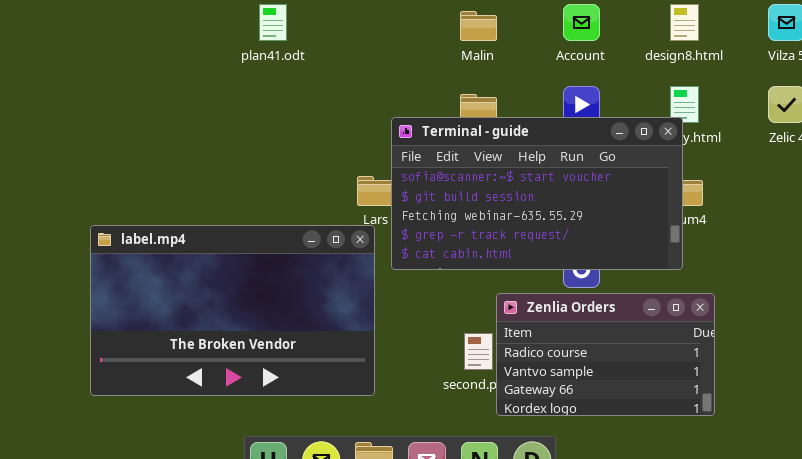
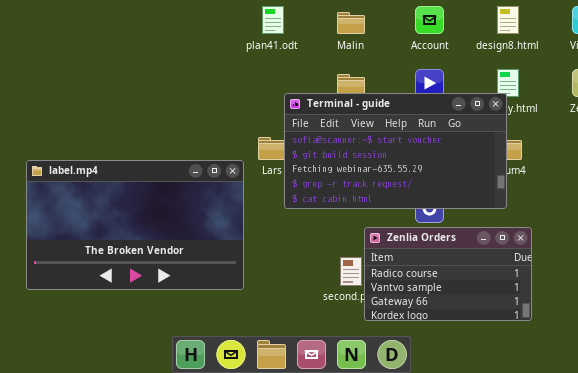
plan41.odt: [259,4,287,41] -> [262,6,284,34], moved
label.mp4: [90,225,375,396] -> [26,160,244,290], moved

